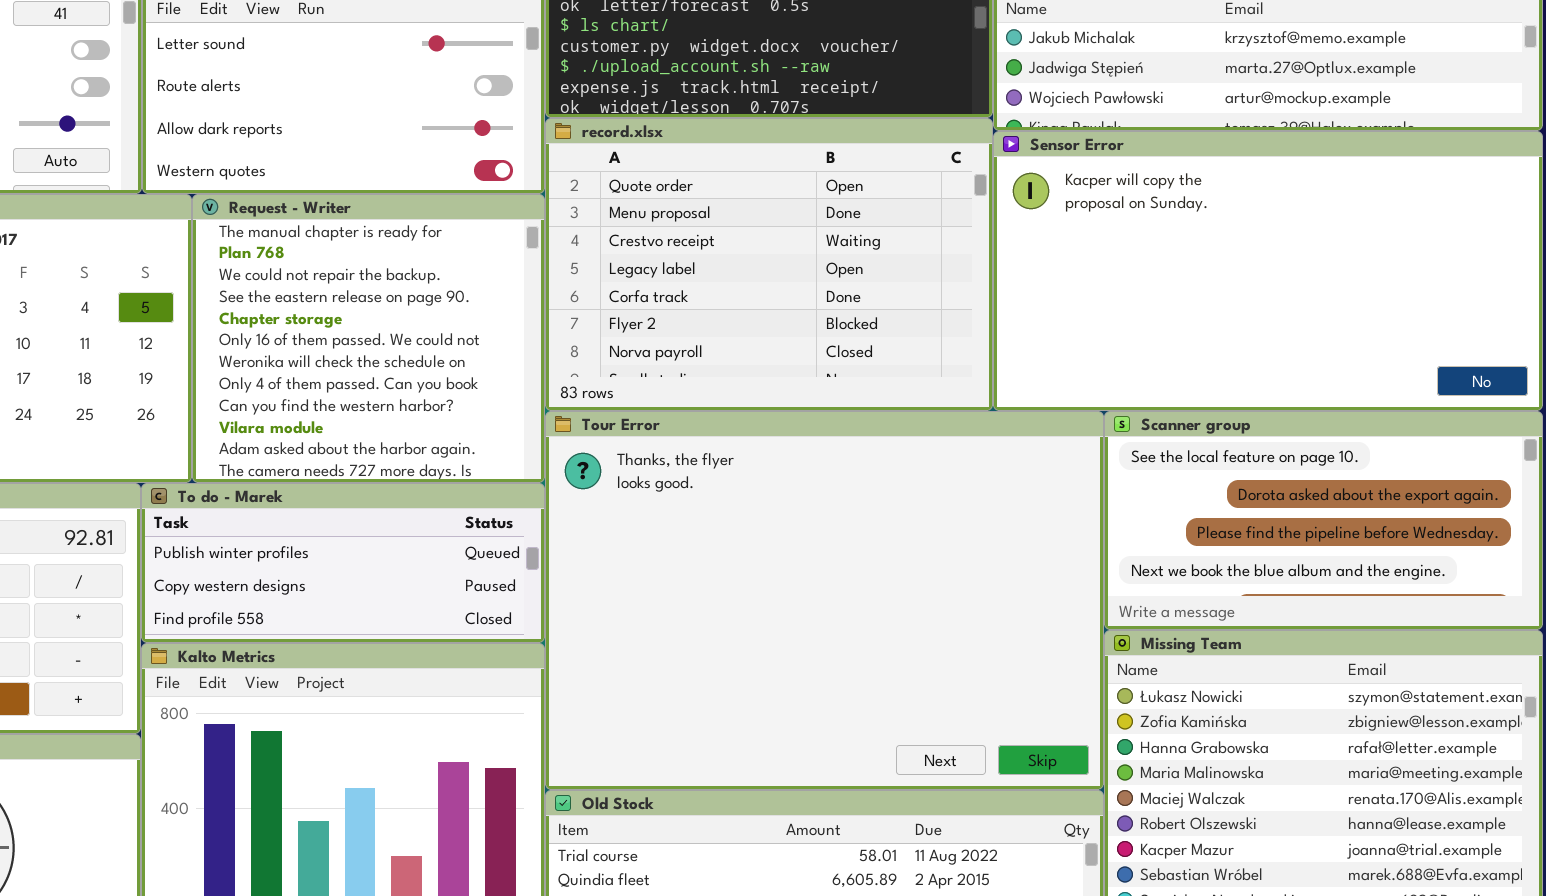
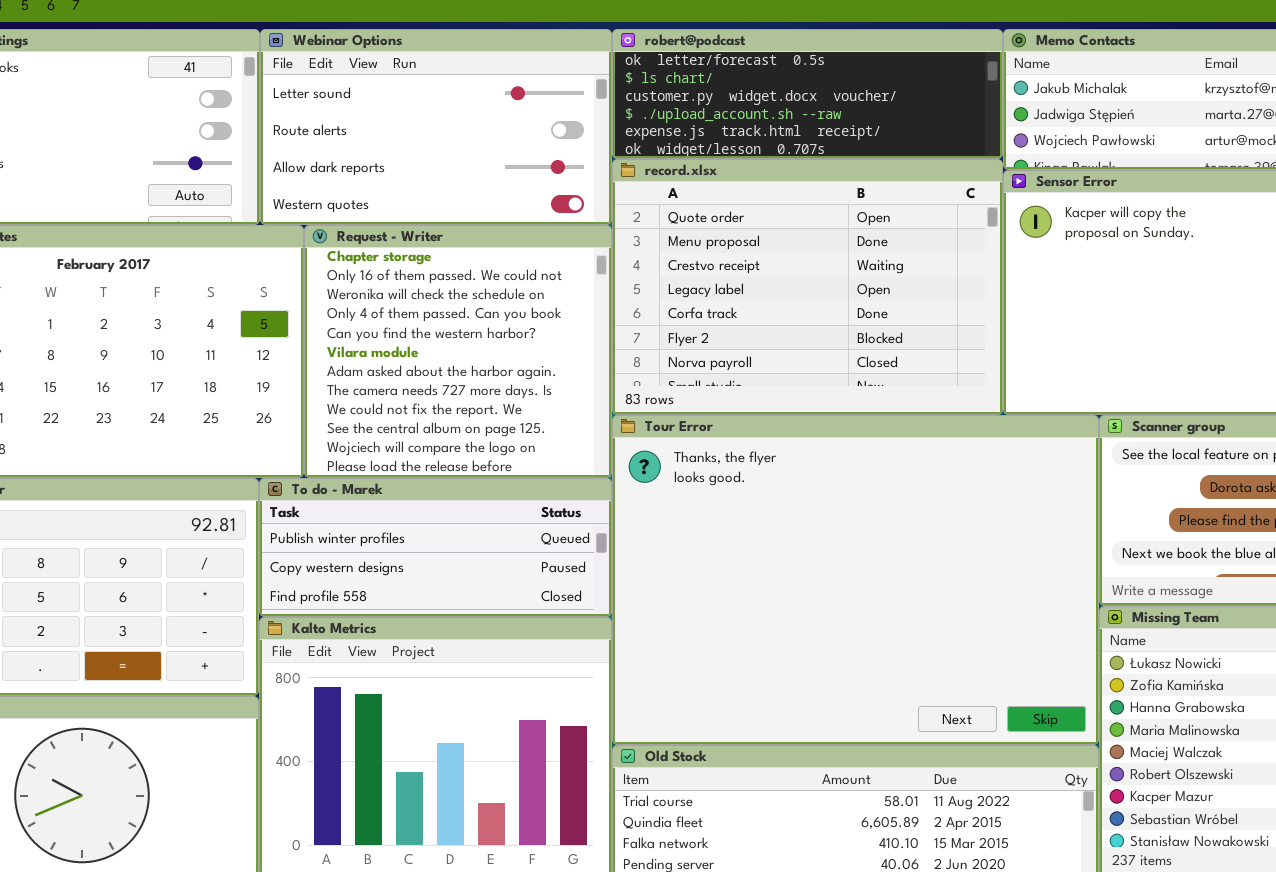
Request - Writer: [192,194,545,483] -> [304,225,612,478], scrolled down 4 rows

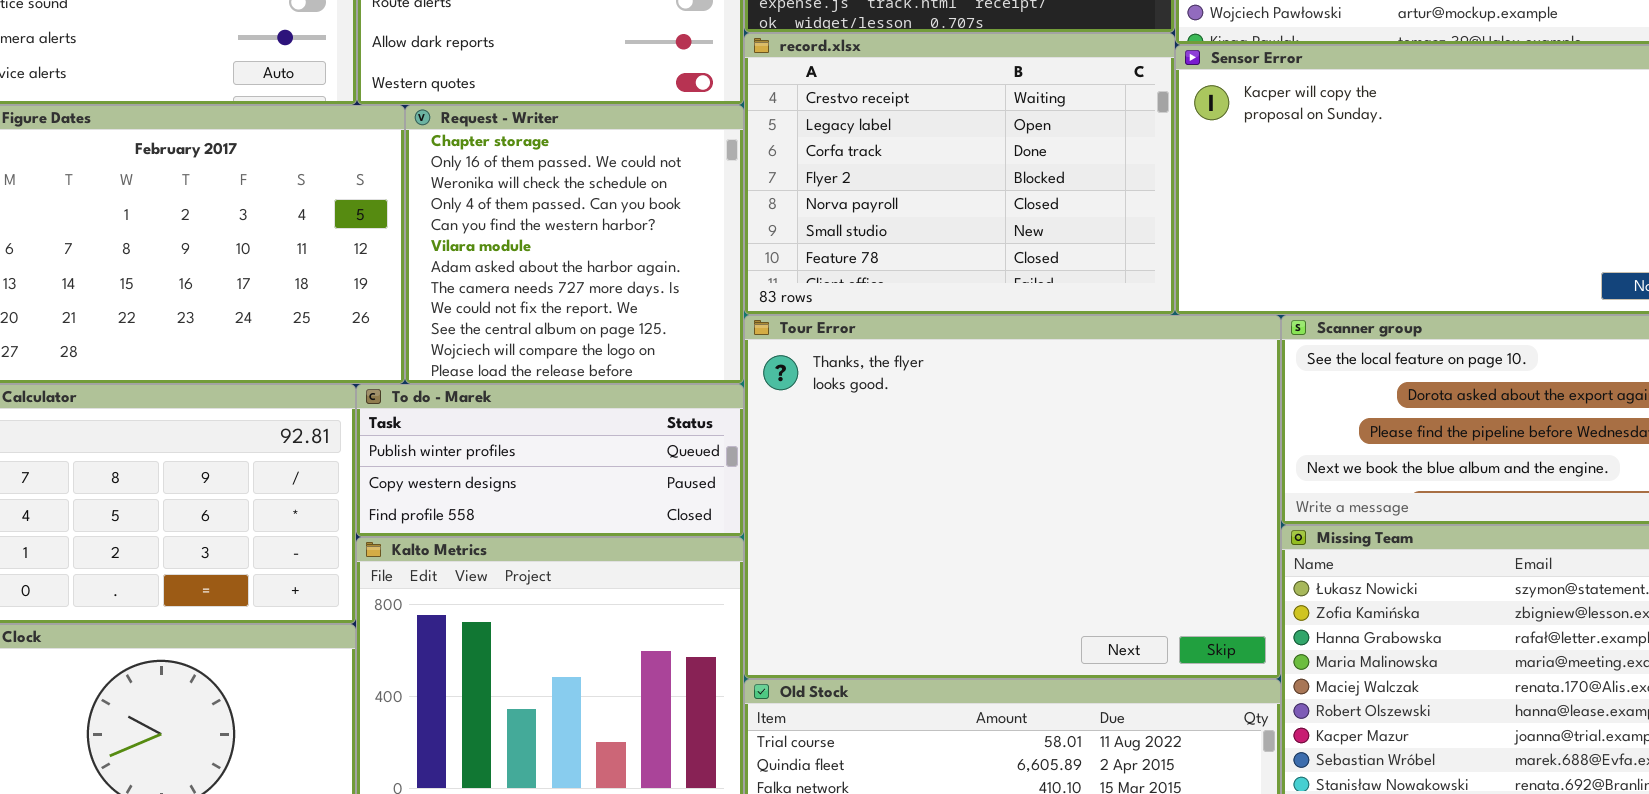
record.xlsx: [612,159,1003,415] -> [744,33,1175,315], scrolled down 2 rows

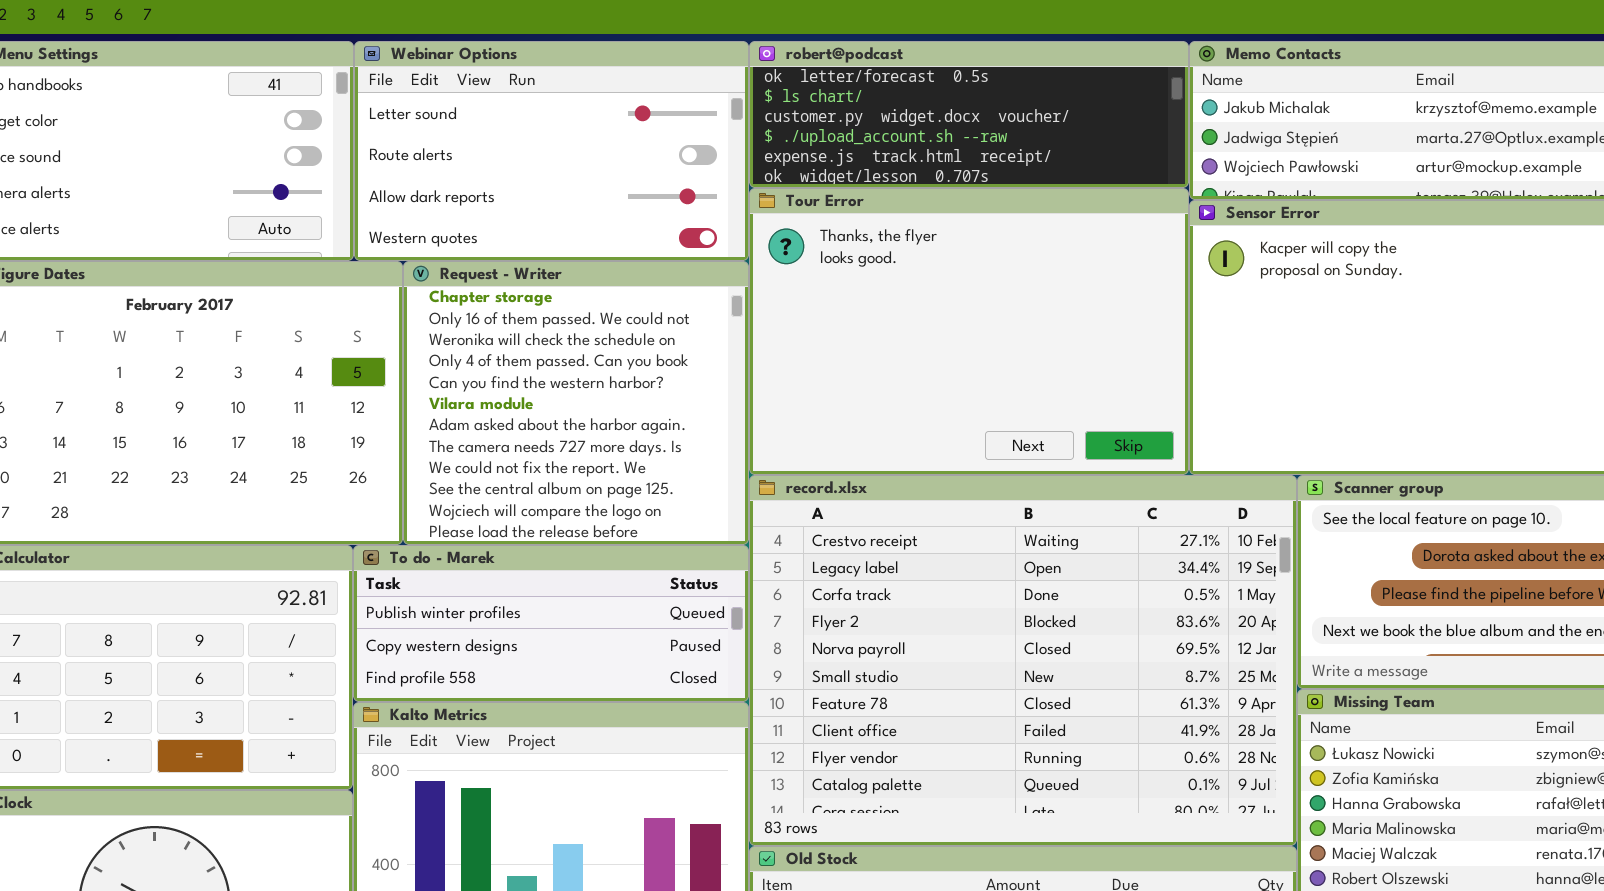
record.xlsx: [744,33,1175,315] -> [749,475,1297,846], moved, resized
Tour Error: [744,315,1281,679] -> [749,188,1189,475], moved, resized

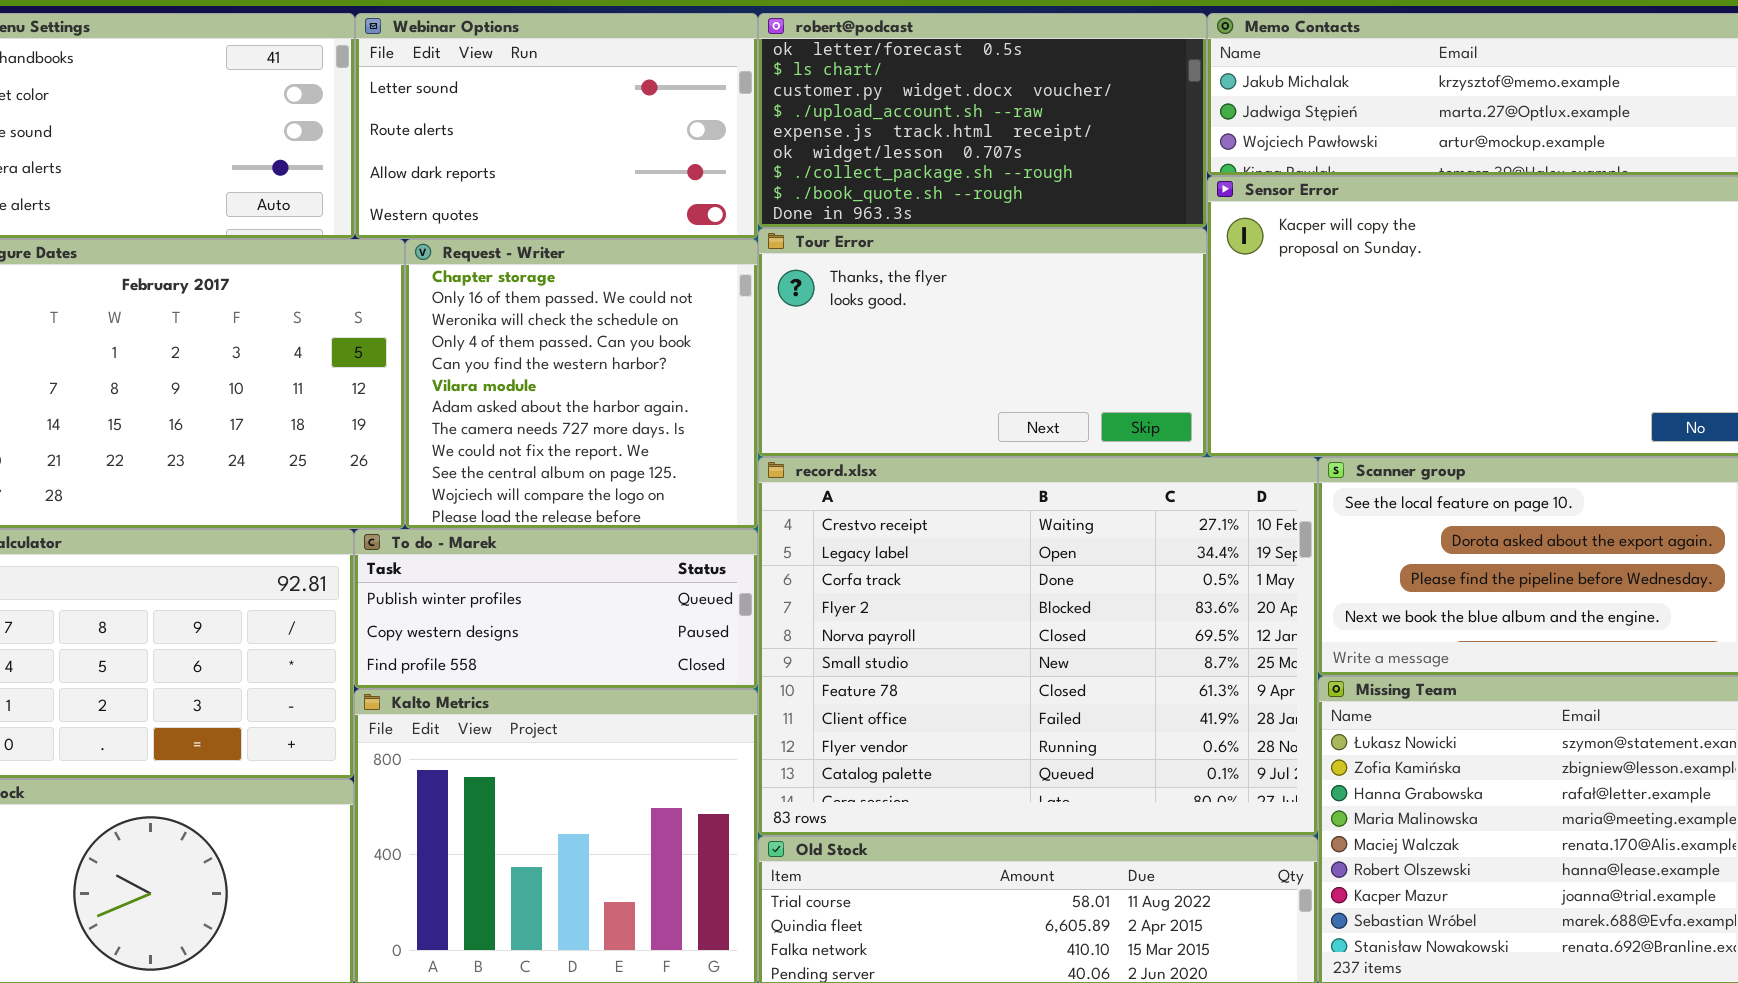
robert@podcast: [749,41,1189,188] -> [758,13,1207,228], resized
Tour Error: [749,188,1189,475] -> [758,228,1207,457], resized

